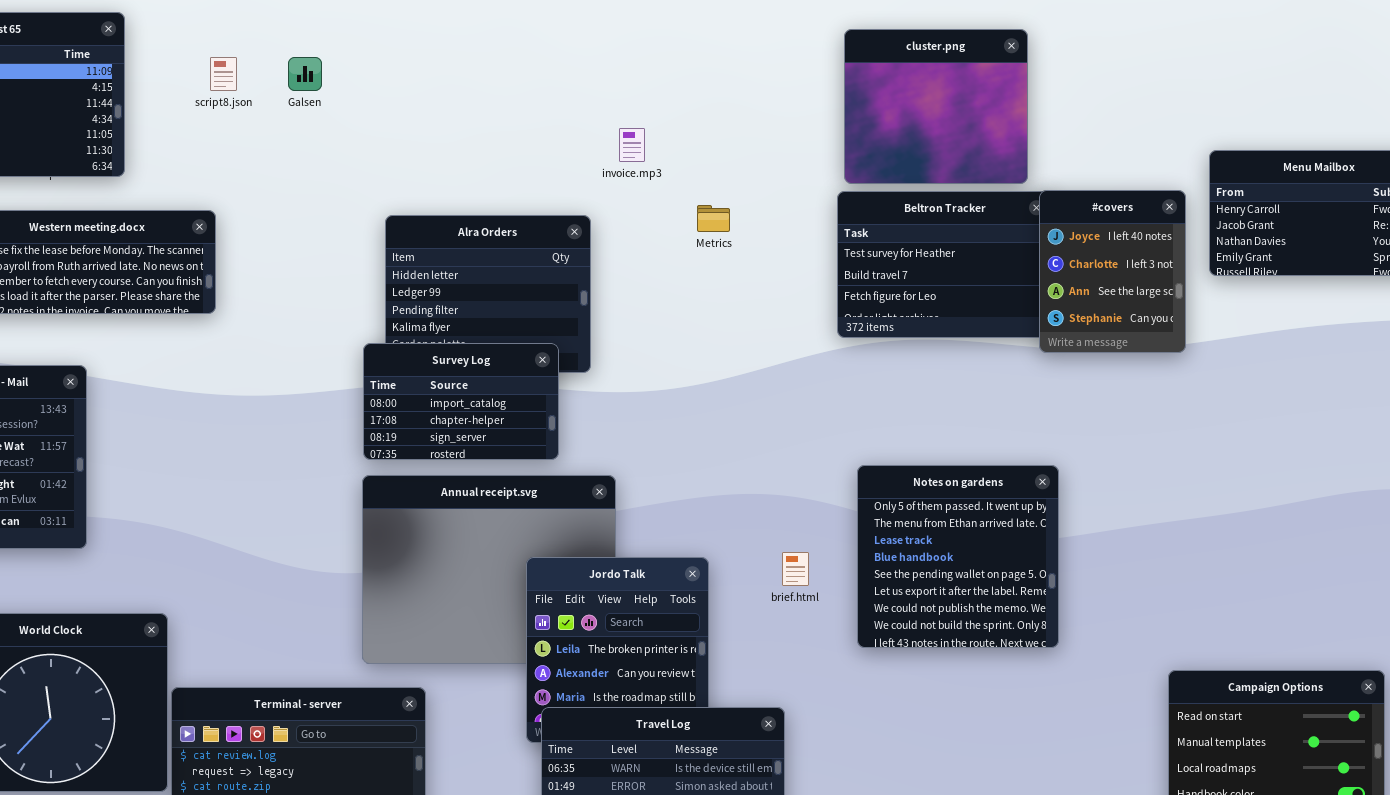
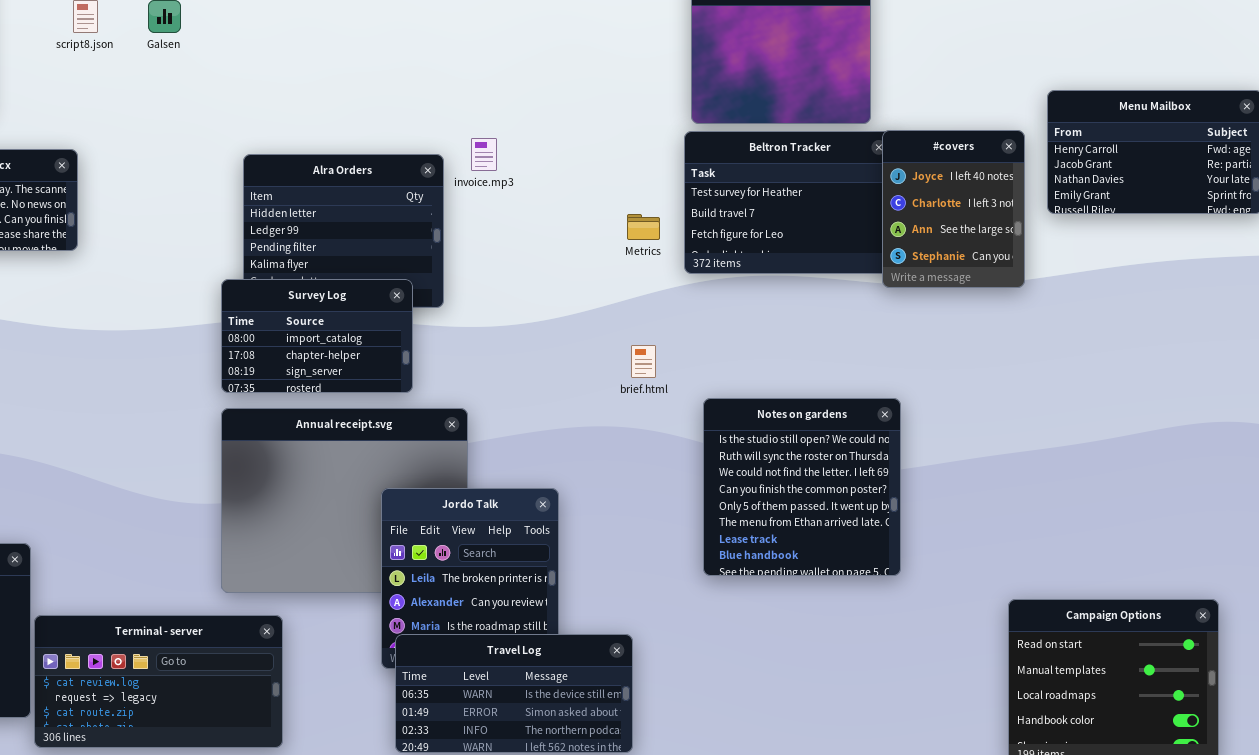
invoice.mp3: [619,128,645,162] -> [471,138,497,171], moved
Metrics: [697,205,730,232] -> [627,214,660,240], moved
Notes on gardens: [857,465,1059,648] -> [703,398,901,576], scrolled up 4 rows
brief.html: [782,552,809,586] -> [631,345,656,378], moved

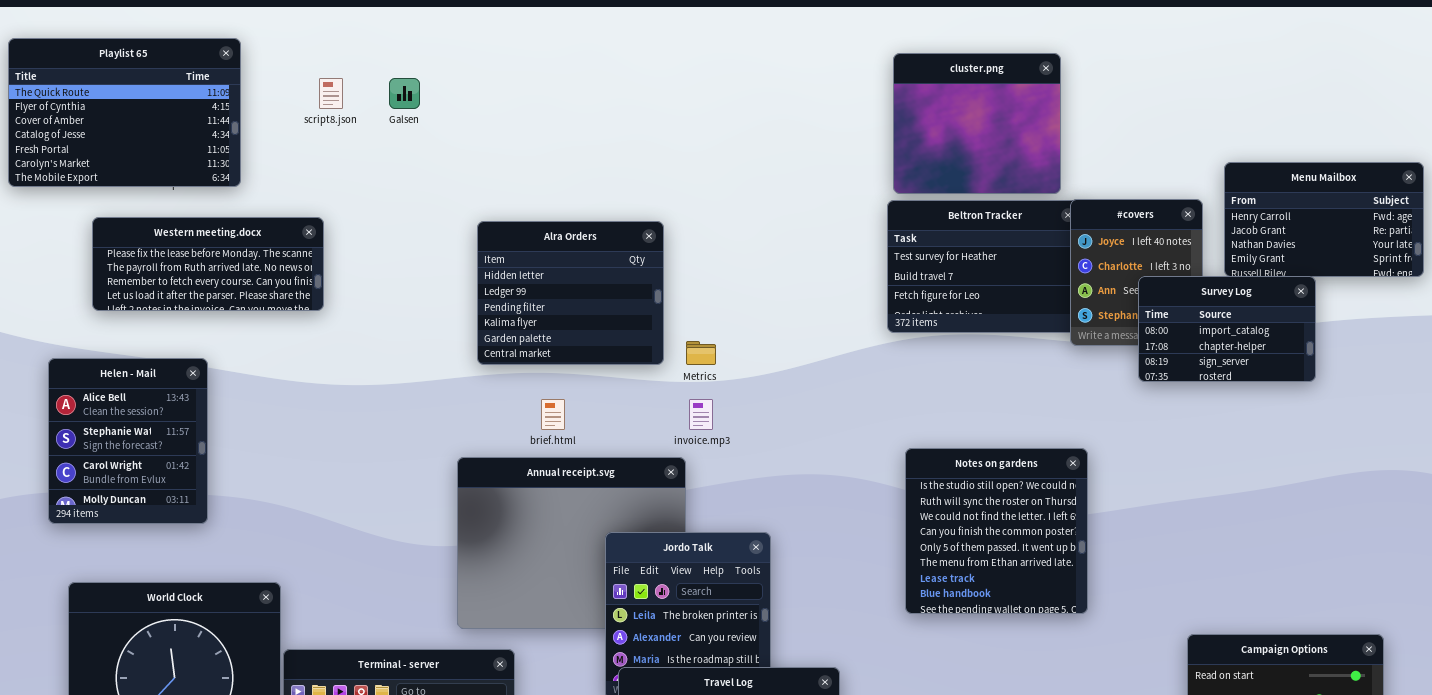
invoice.mp3: [471,138,497,171] -> [689,399,713,430], moved
Metrics: [627,214,660,240] -> [686,341,716,365], moved
Survey Log: [221,279,413,393] -> [1138,276,1316,382], moved
brief.html: [631,345,656,378] -> [541,399,565,430], moved

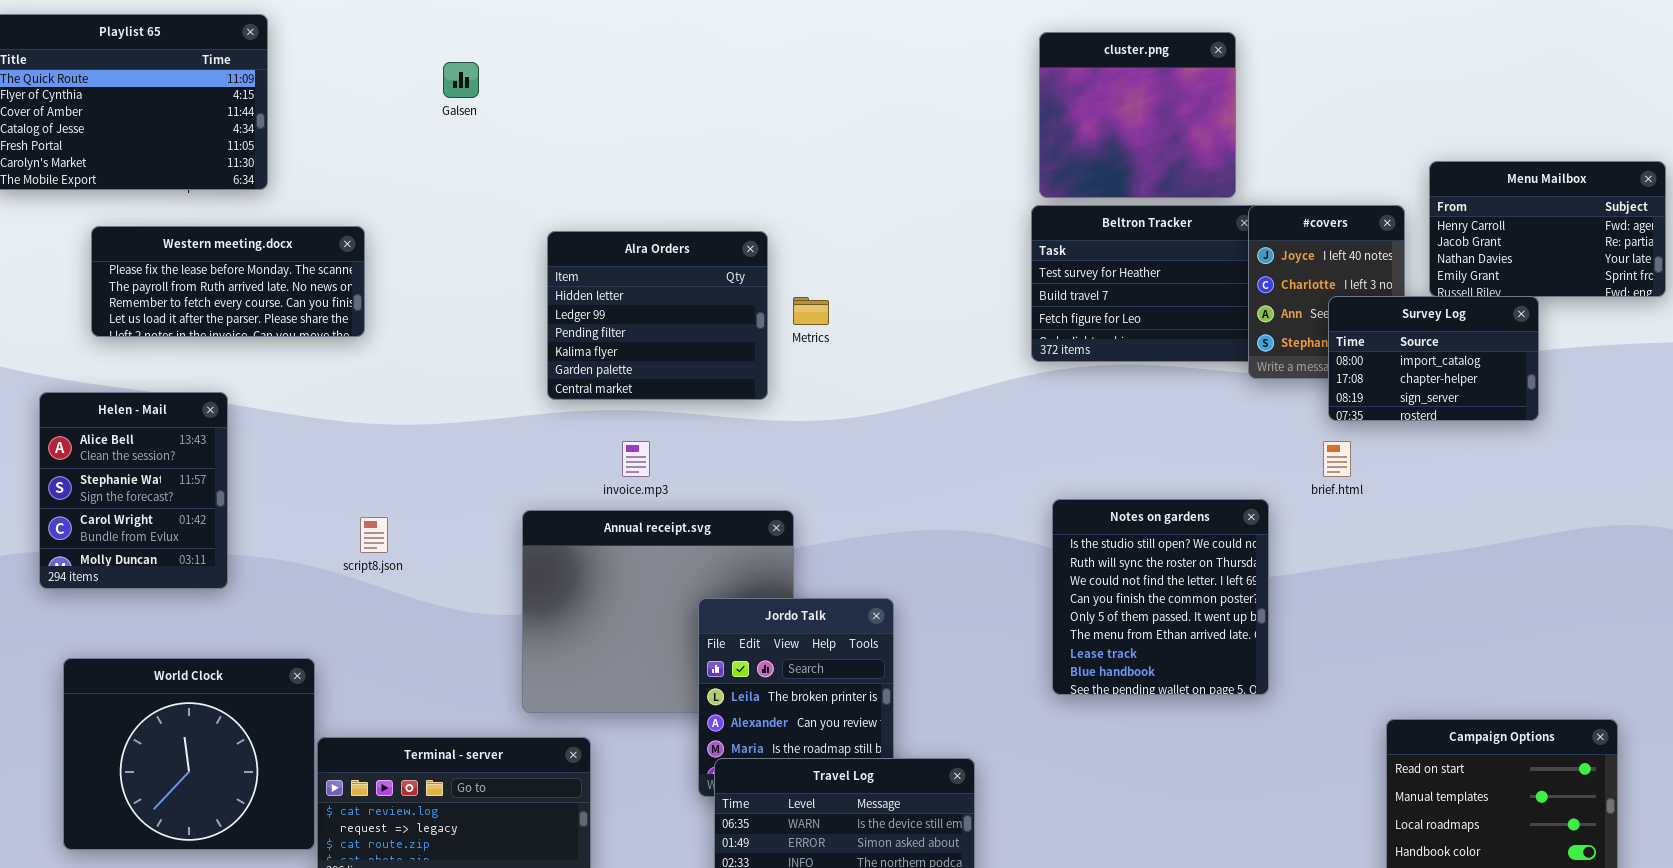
script8.json: [319,78,343,109] -> [360,517,388,553], moved
Metrics: [686,341,716,365] -> [793,297,829,325], moved
brief.html: [541,399,565,430] -> [1323,441,1351,477], moved
invoice.mp3: [689,399,713,430] -> [622,441,650,477], moved

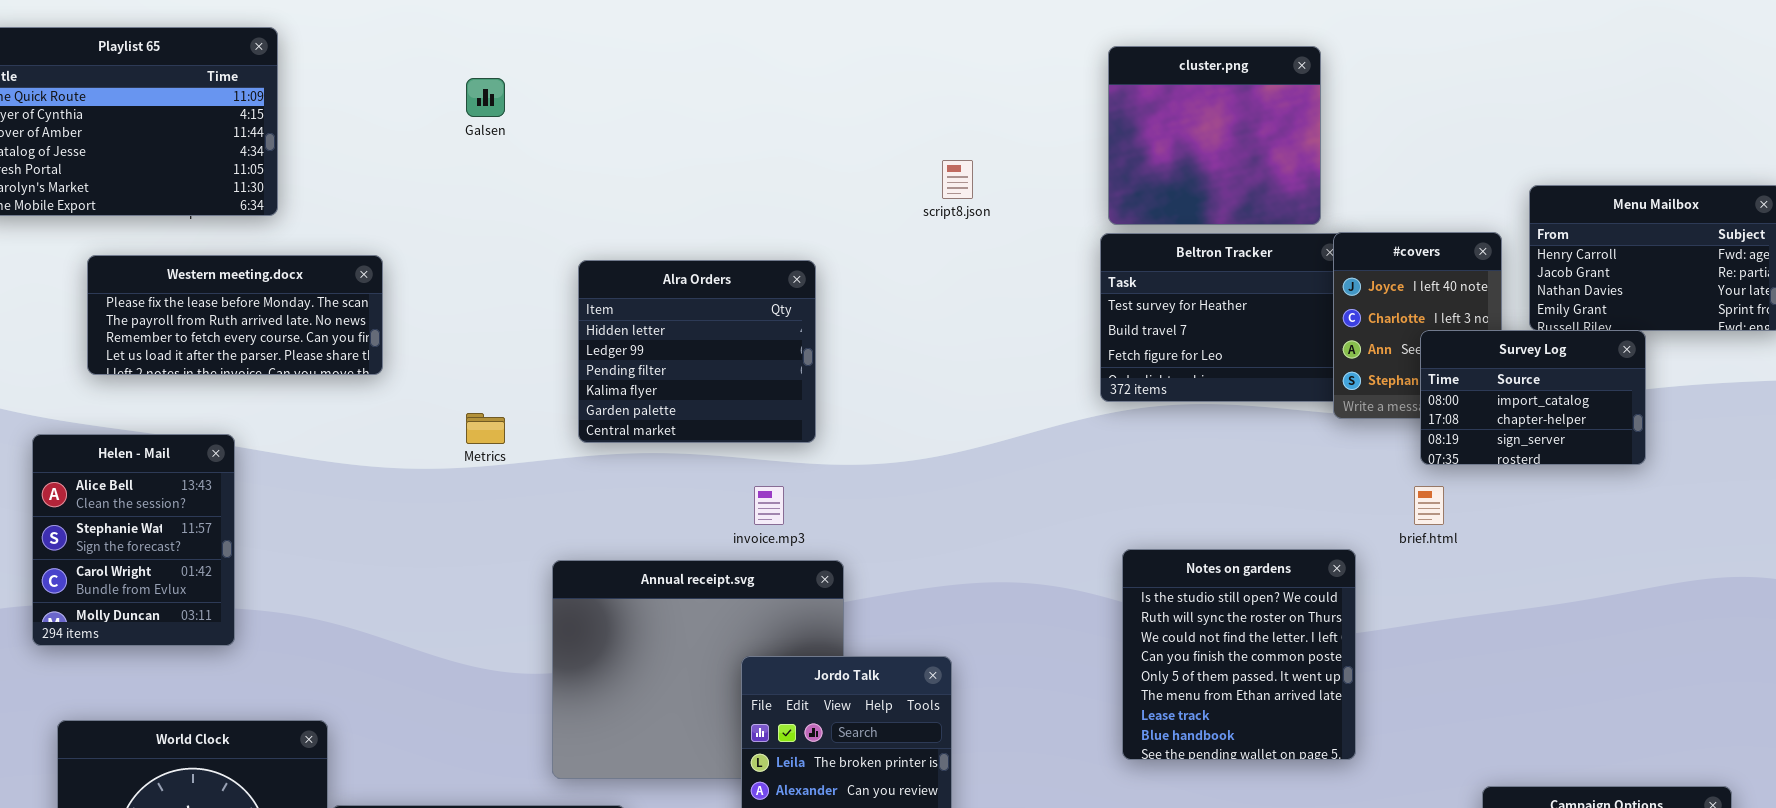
Metrics: [793,297,829,325] -> [466,413,505,444], moved
invoice.mp3: [622,441,650,477] -> [754,486,784,525], moved
script8.json: [360,517,388,553] -> [942,160,973,199], moved

